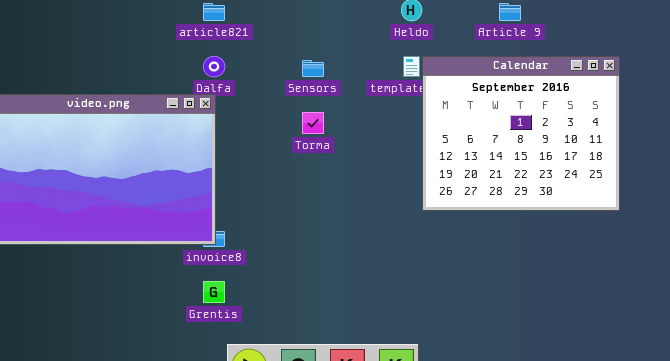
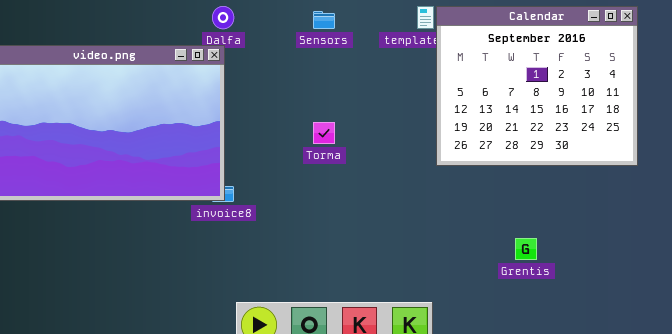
Torma: [302,112,324,134] -> [313,122,335,144], moved
Grentis: [203,281,225,303] -> [515,238,537,260], moved

